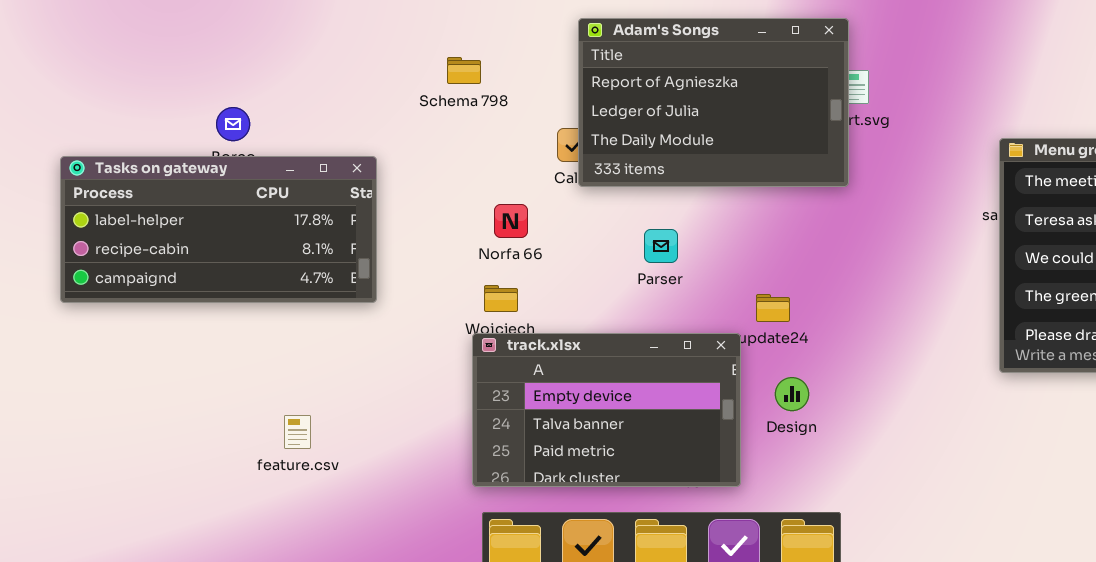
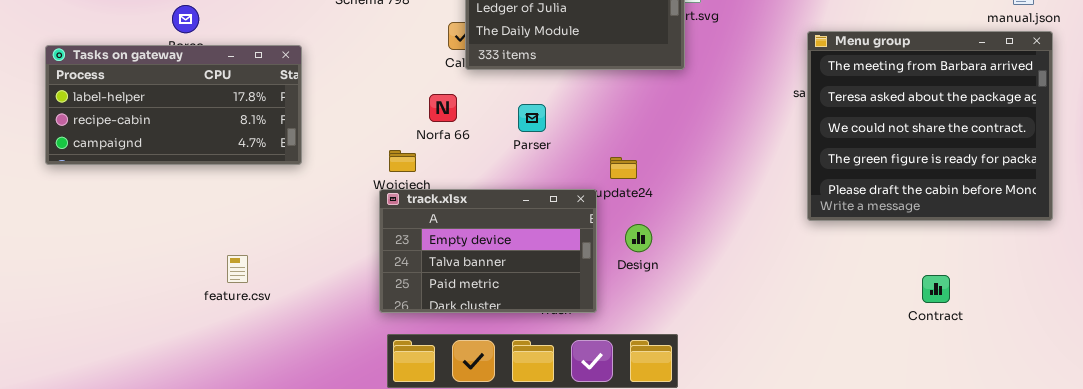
Norfa 66: [494,204,528,238] -> [429,94,457,122], moved

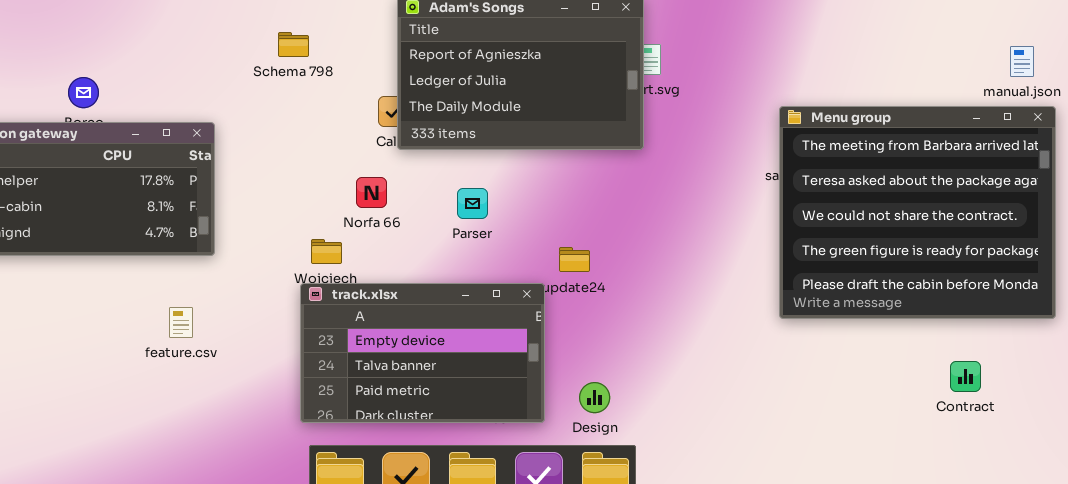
Design: [625,224,652,252] -> [579,382,610,413], moved
feature.csv: [227,255,248,283] -> [169,307,193,338], moved
Contract: [922,275,950,303] -> [950,361,981,392], moved

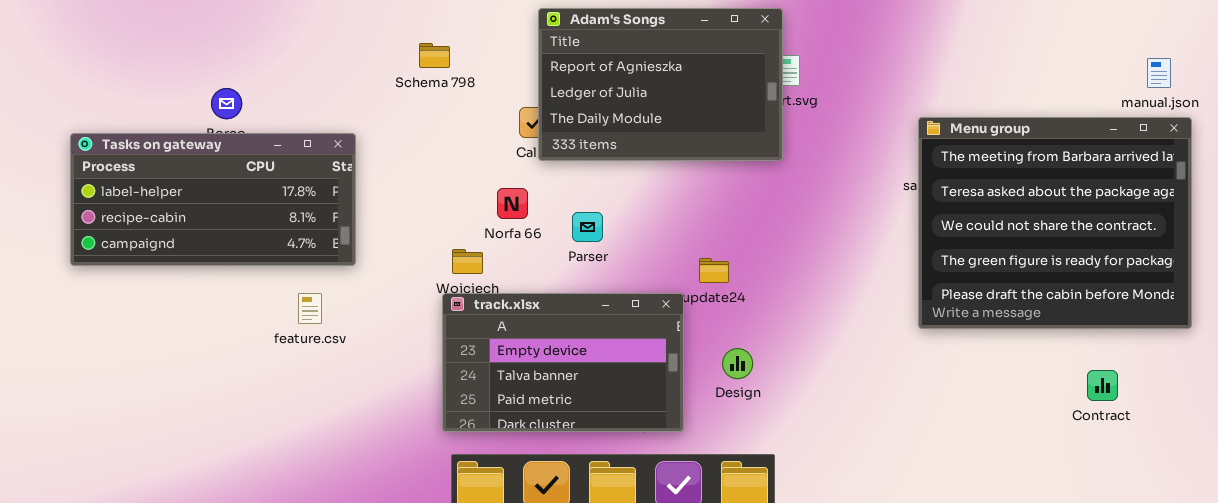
Parser: [457,188,488,219] -> [572,212,603,242], moved
feature.csv: [169,307,193,338] -> [298,293,322,324], moved
Design: [579,382,610,413] -> [722,348,753,379], moved

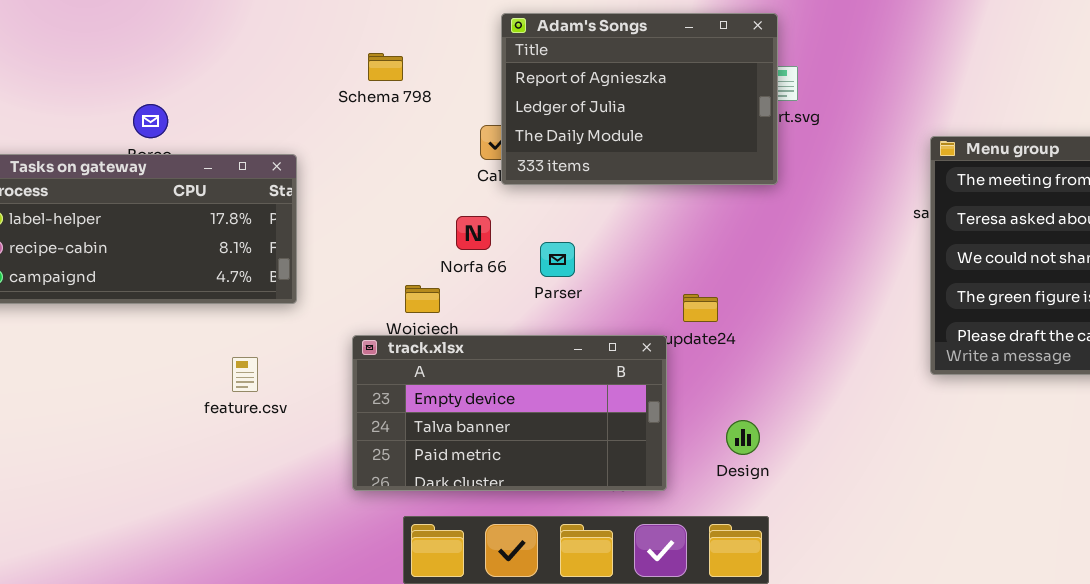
feature.csv: [298,293,322,324] -> [232,357,258,392], moved
track.xlsx: [442,293,684,432] -> [352,335,667,491], resized
Design: [722,348,753,379] -> [726,420,760,455], moved

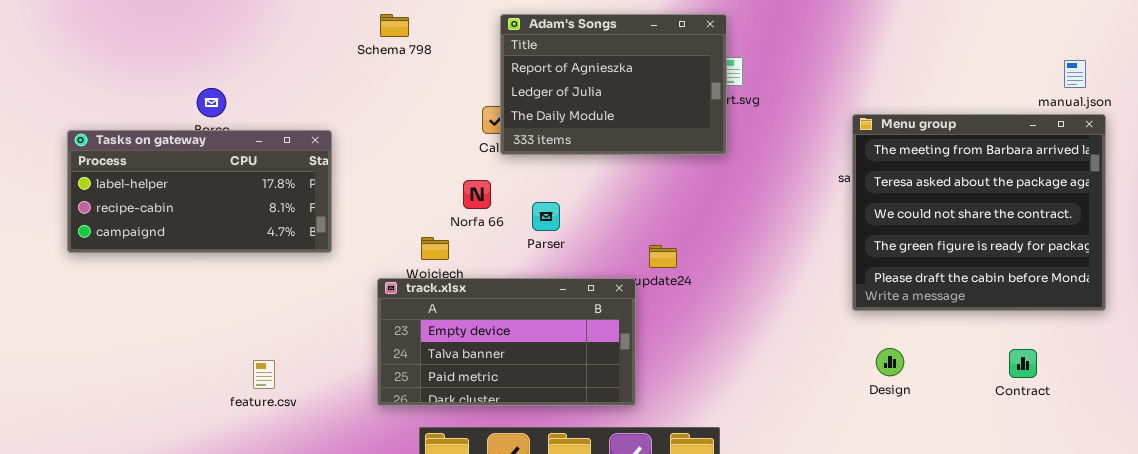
Schema 798: [368,53,403,81] -> [380,14,409,37], moved
feature.csv: [232,357,258,392] -> [253,360,275,389], moved
Design: [726,420,760,455] -> [876,348,904,376], moved

